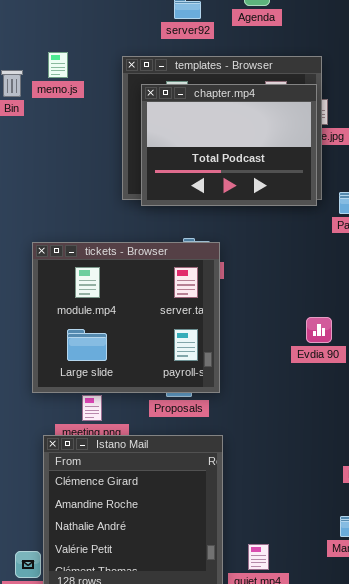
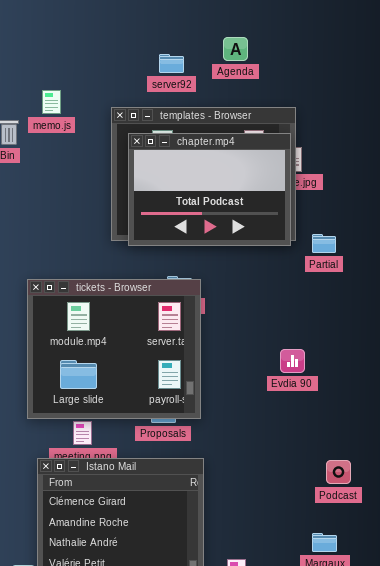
memo.js: [48,52,68,78] -> [42,90,61,114], moved

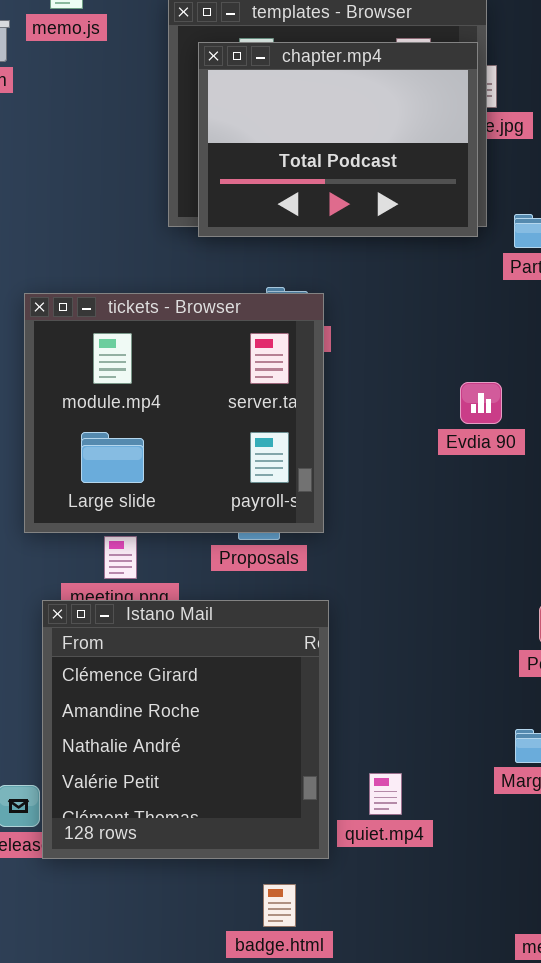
Evdia 90: [280,349,305,373] -> [460,382,502,424], moved

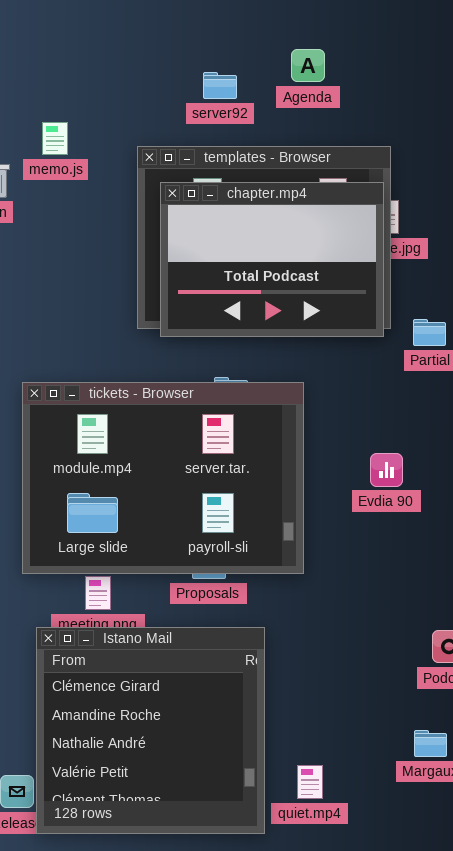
tickets - Browser: [24,293,324,533] -> [22,382,304,574], resized

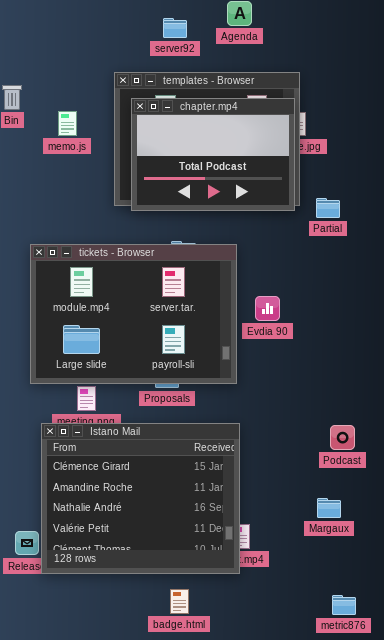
memo.js: [42,122,68,155] -> [58,111,77,136], moved
Evdia 90: [370,453,403,487] -> [255,296,280,321], moved
Istano Mail: [36,627,265,834] -> [41,423,240,574], resized

